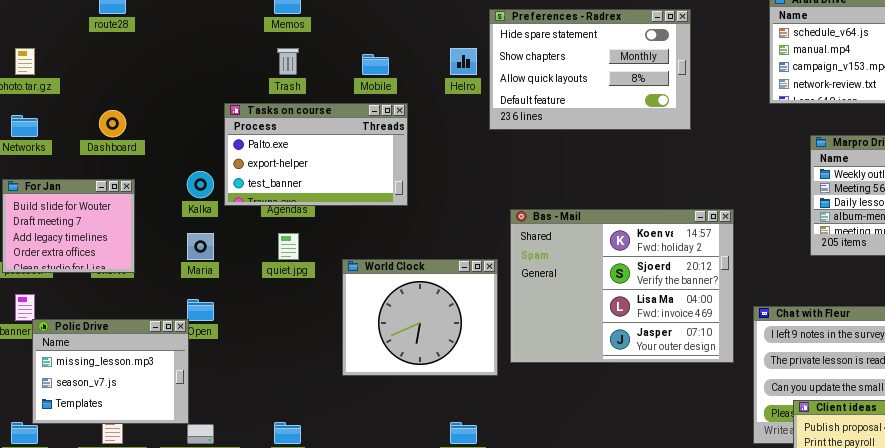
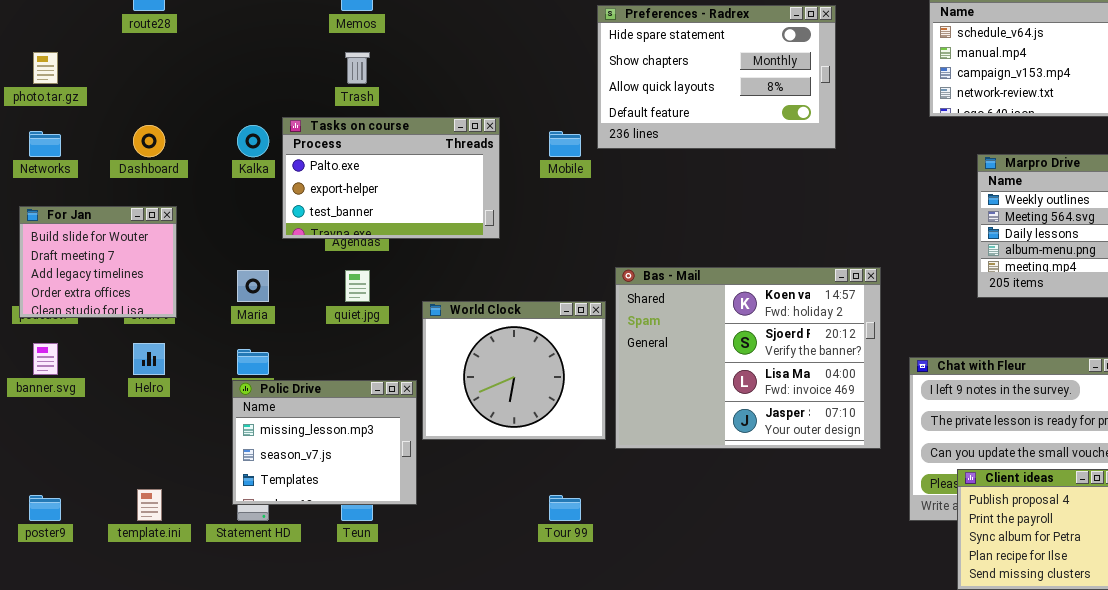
Helro: [450,48,477,75] -> [133,343,165,375], moved
Mobile: [362,54,389,75] -> [549,131,581,157], moved
Kalka: [187,171,214,198] -> [237,125,269,157], moved
Bas - Mail: [510,209,734,363] -> [615,267,881,449], moved
Polic Drive: [32,319,189,424] -> [232,380,417,505], moved

